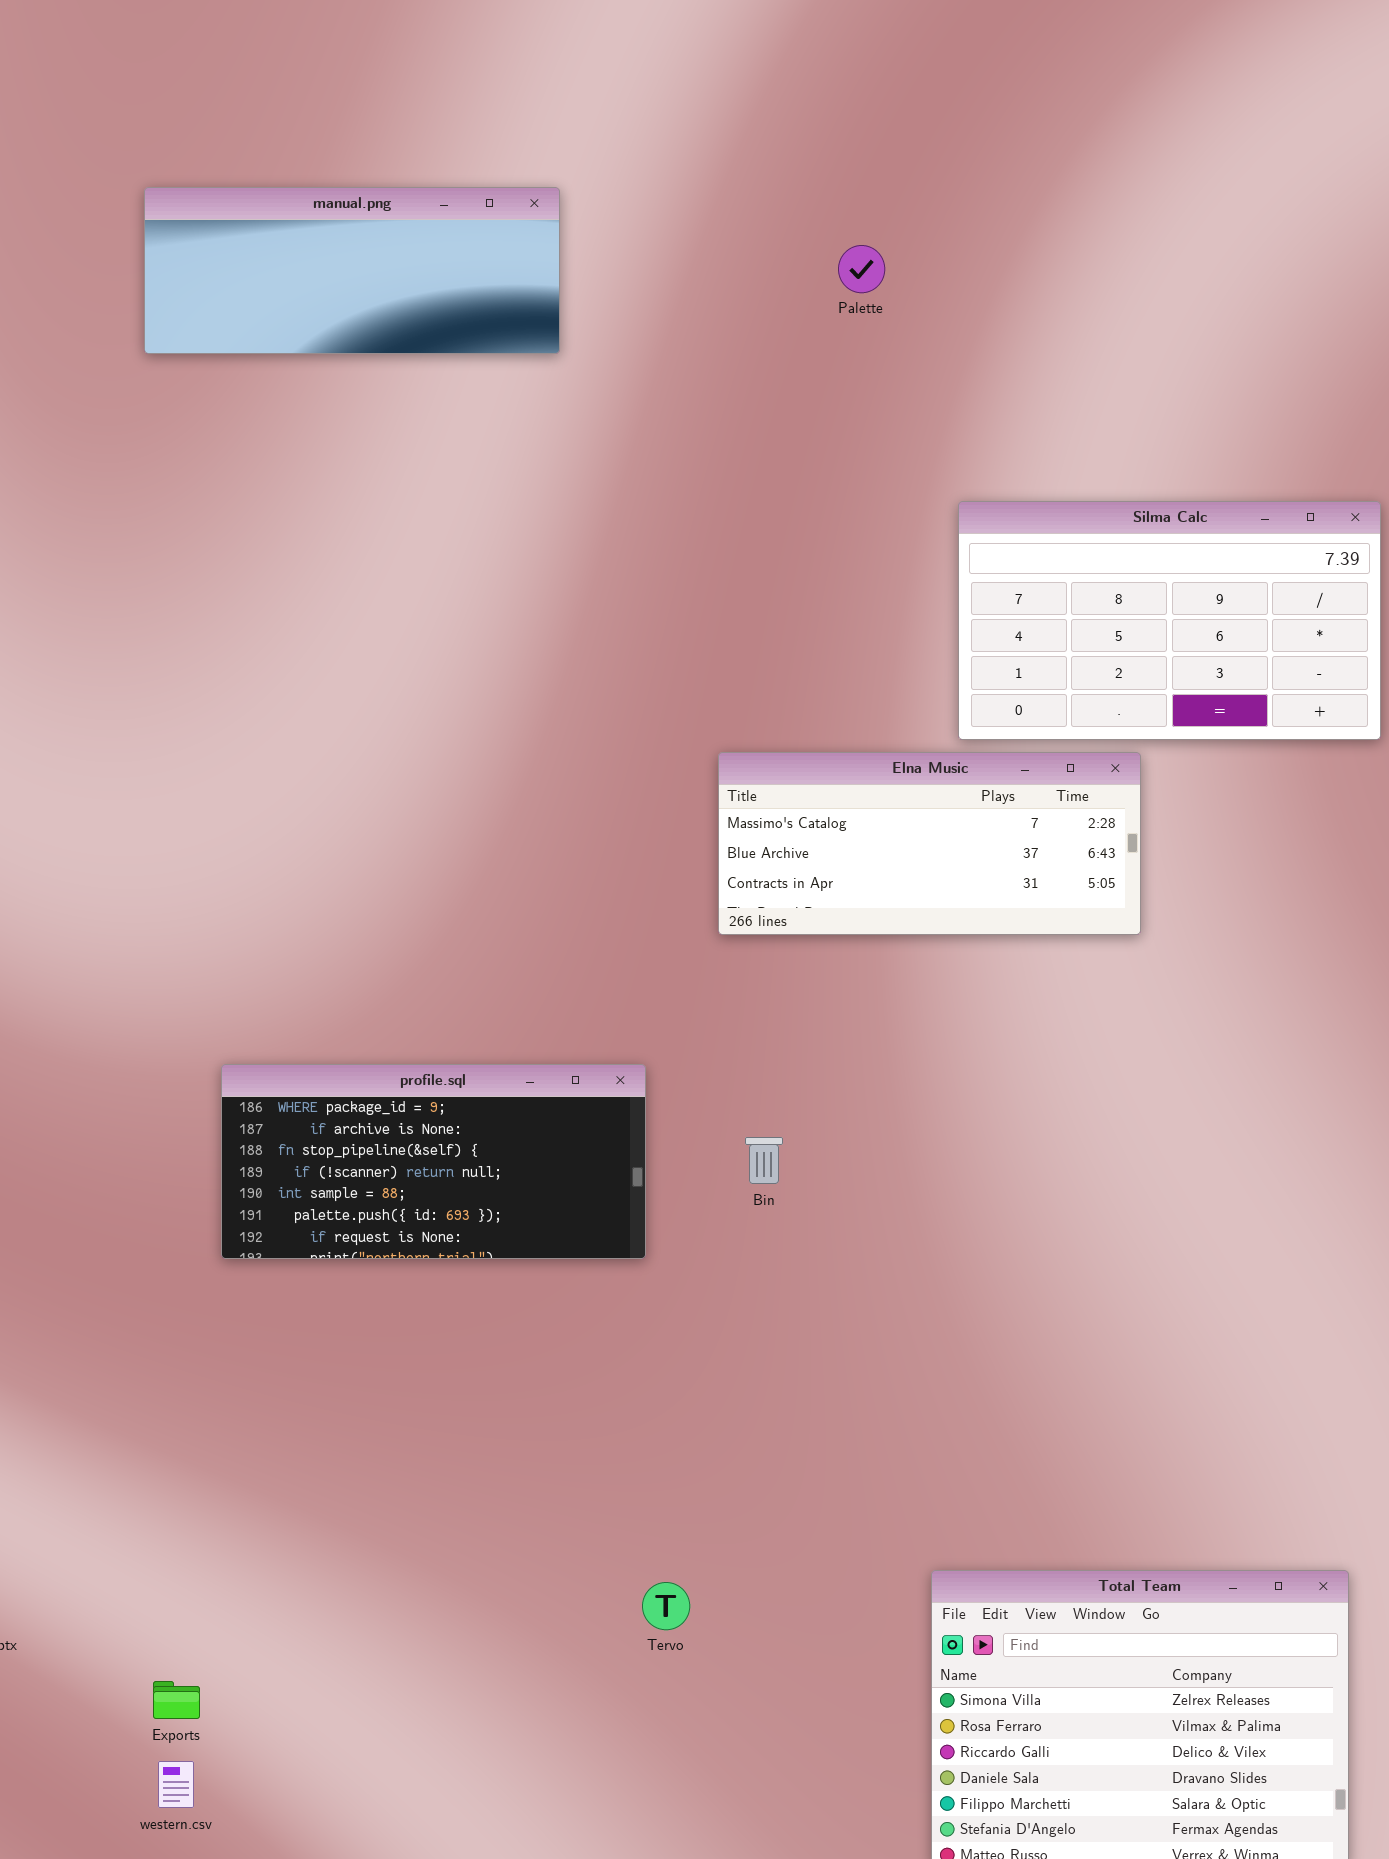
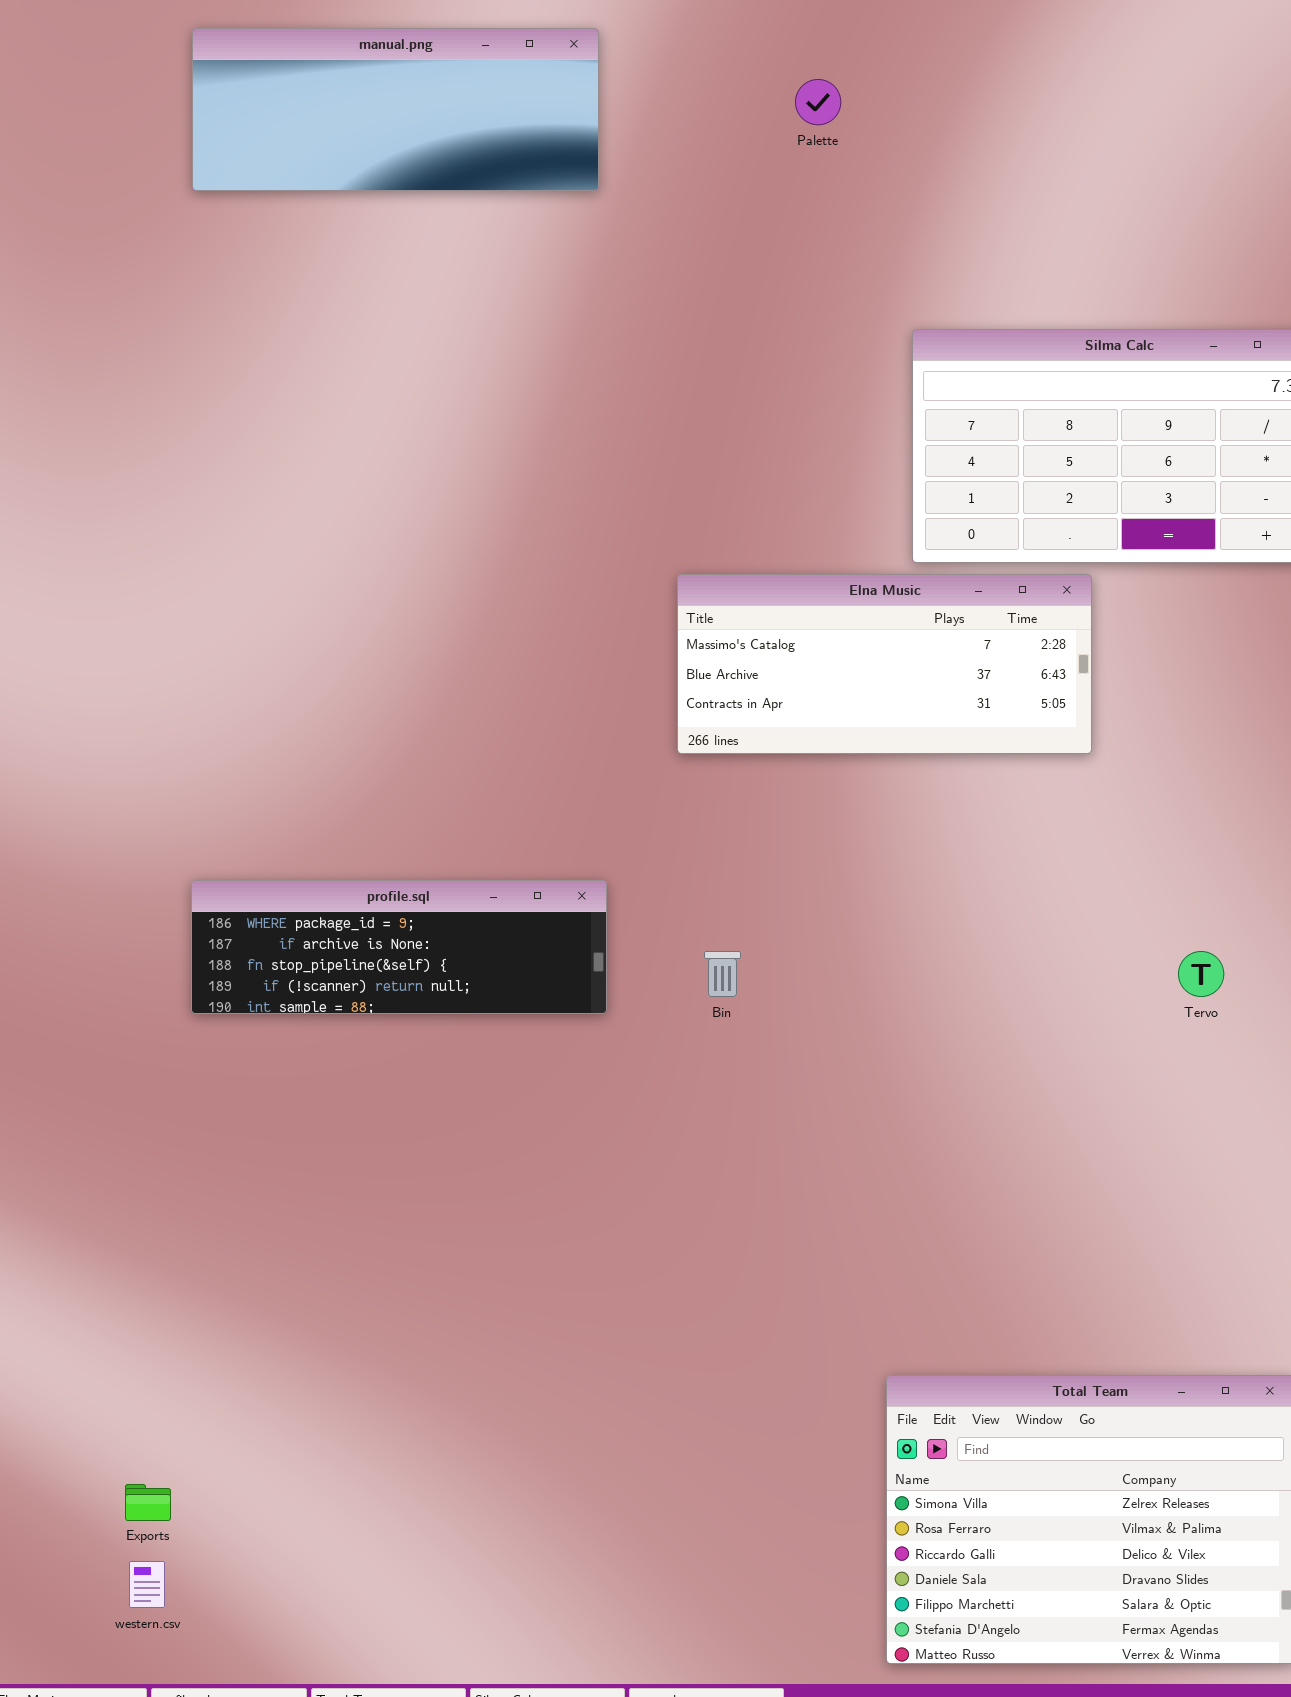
manual.png: [144,187,560,354] -> [192,28,599,191], moved
profile.sql: [221,1064,646,1259] -> [191,880,607,1014], resized
Tervo: [642,1582,690,1630] -> [1178,951,1224,997], moved

